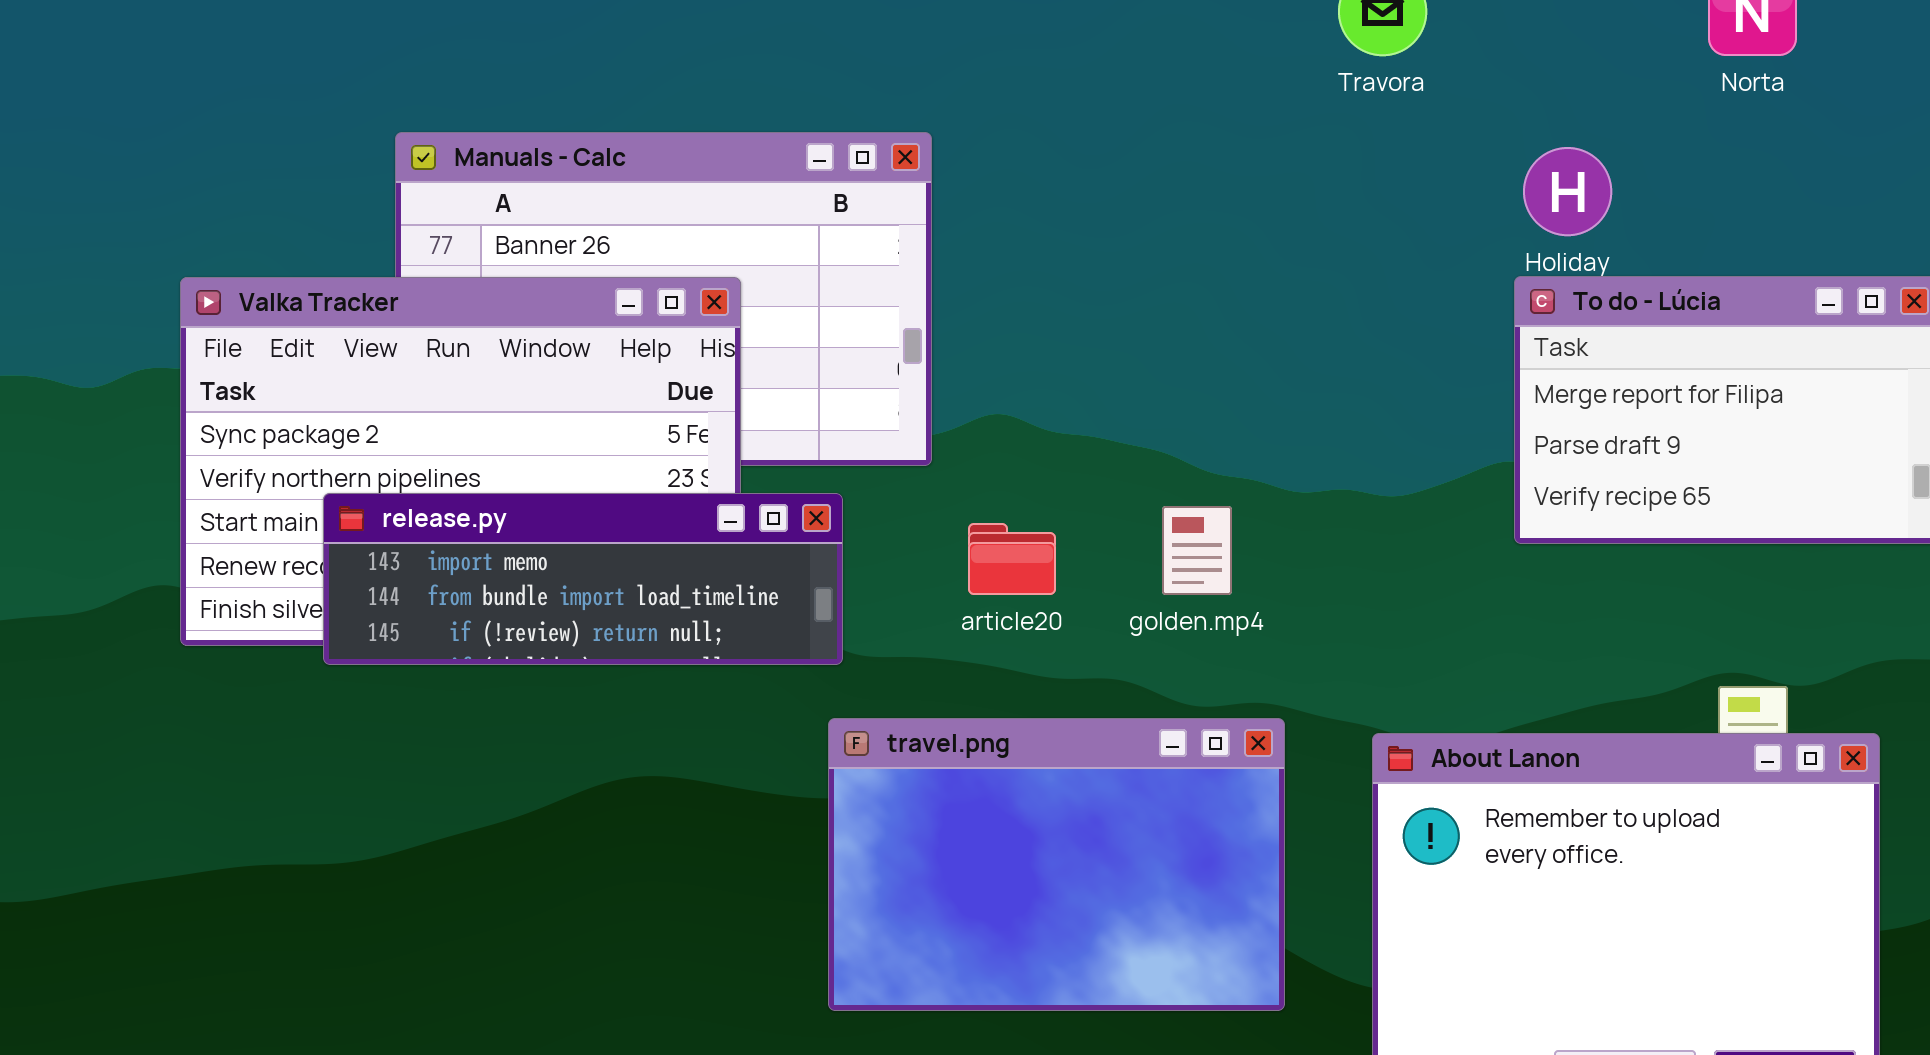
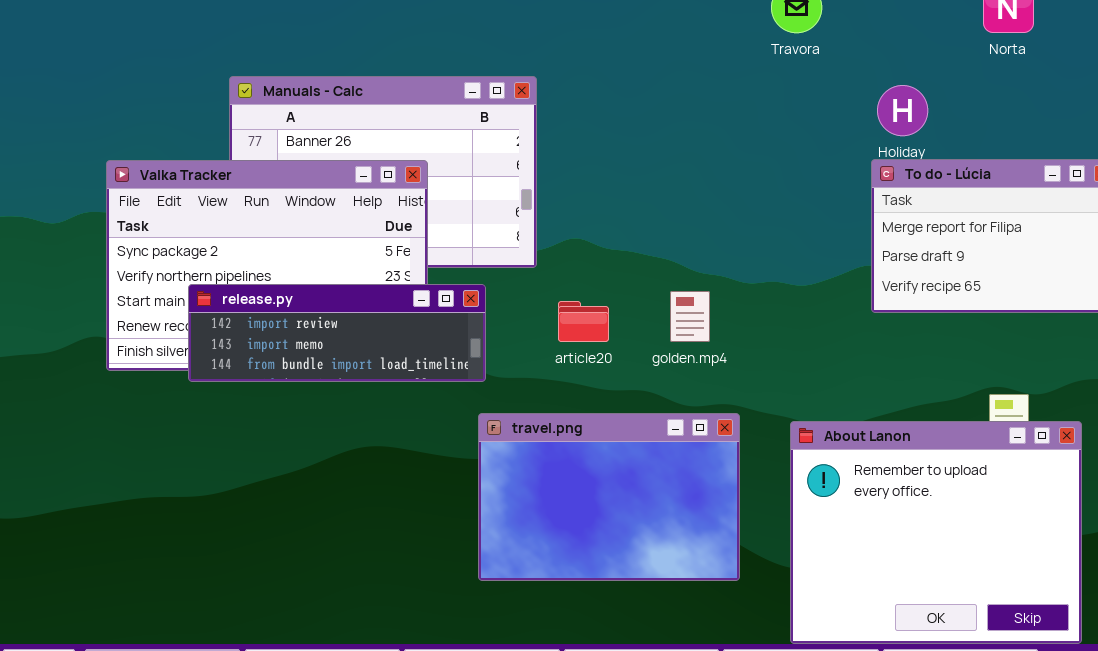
release.py: [323,493,843,665] -> [188,284,486,382], scrolled up 1 row

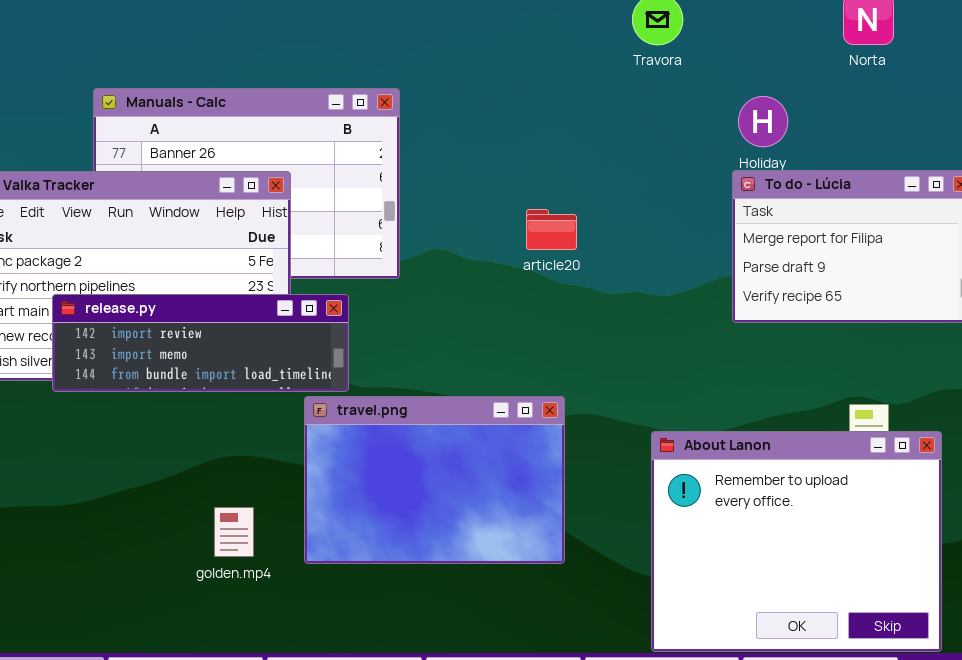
golden.mp4: [670,291,710,342] -> [214,507,254,557], moved
article20: [558,301,609,342] -> [526,209,577,250], moved
travel.png: [478,413,740,581] -> [304,396,565,564], moved

